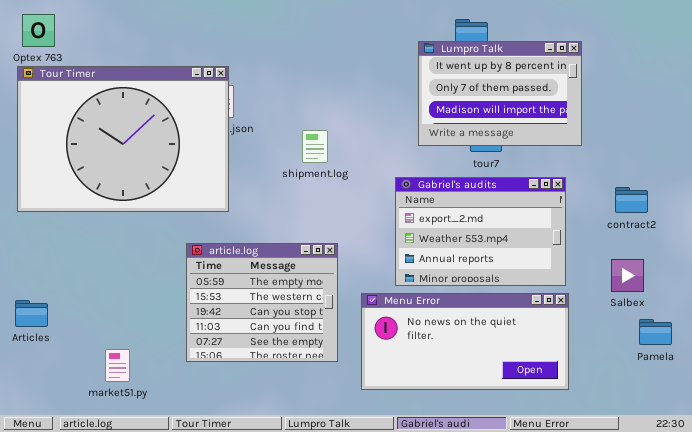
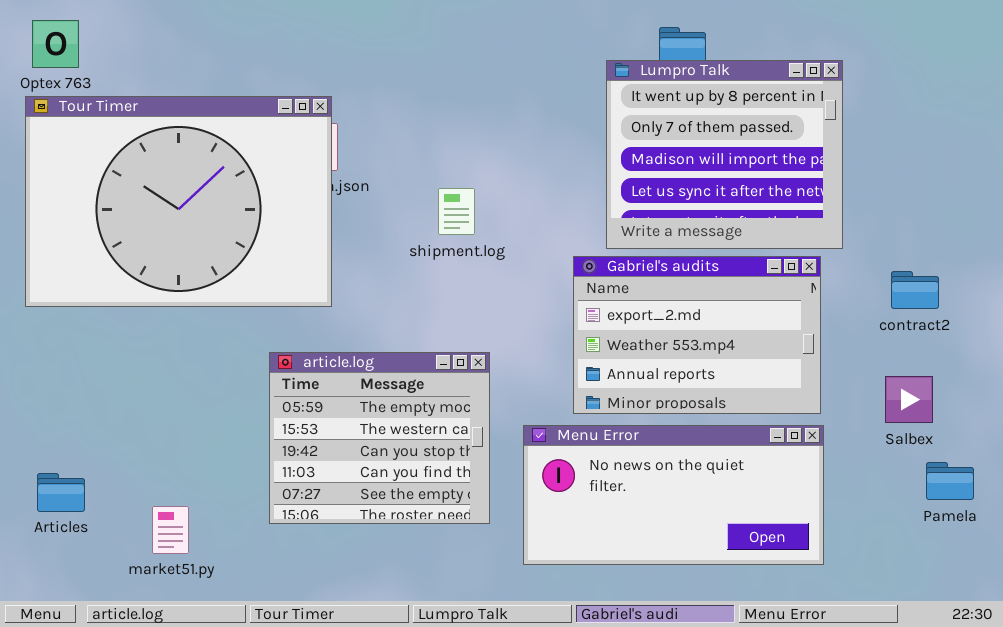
Lumpro Talk: [418,41,582,146] -> [606,60,843,249], resized
Articles: [15,300,48,327] -> [37,473,85,512], moved

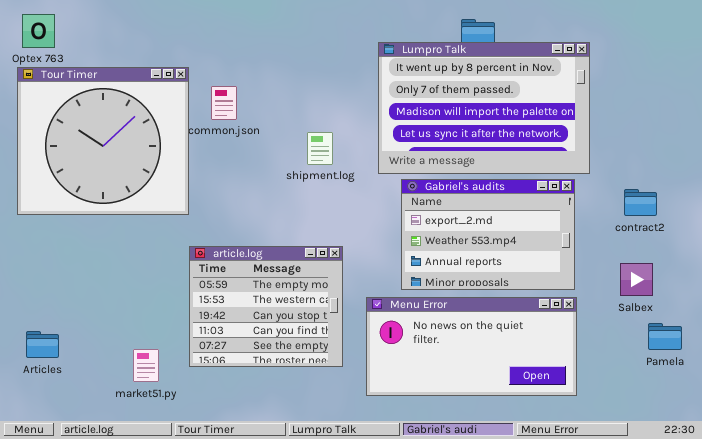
Lumpro Talk: [606,60,843,249] -> [378,42,590,174], resized
Tour Timer: [25,96,332,307] -> [17,67,189,215], resized
market51.py: [152,506,189,554] -> [133,349,159,382], moved

